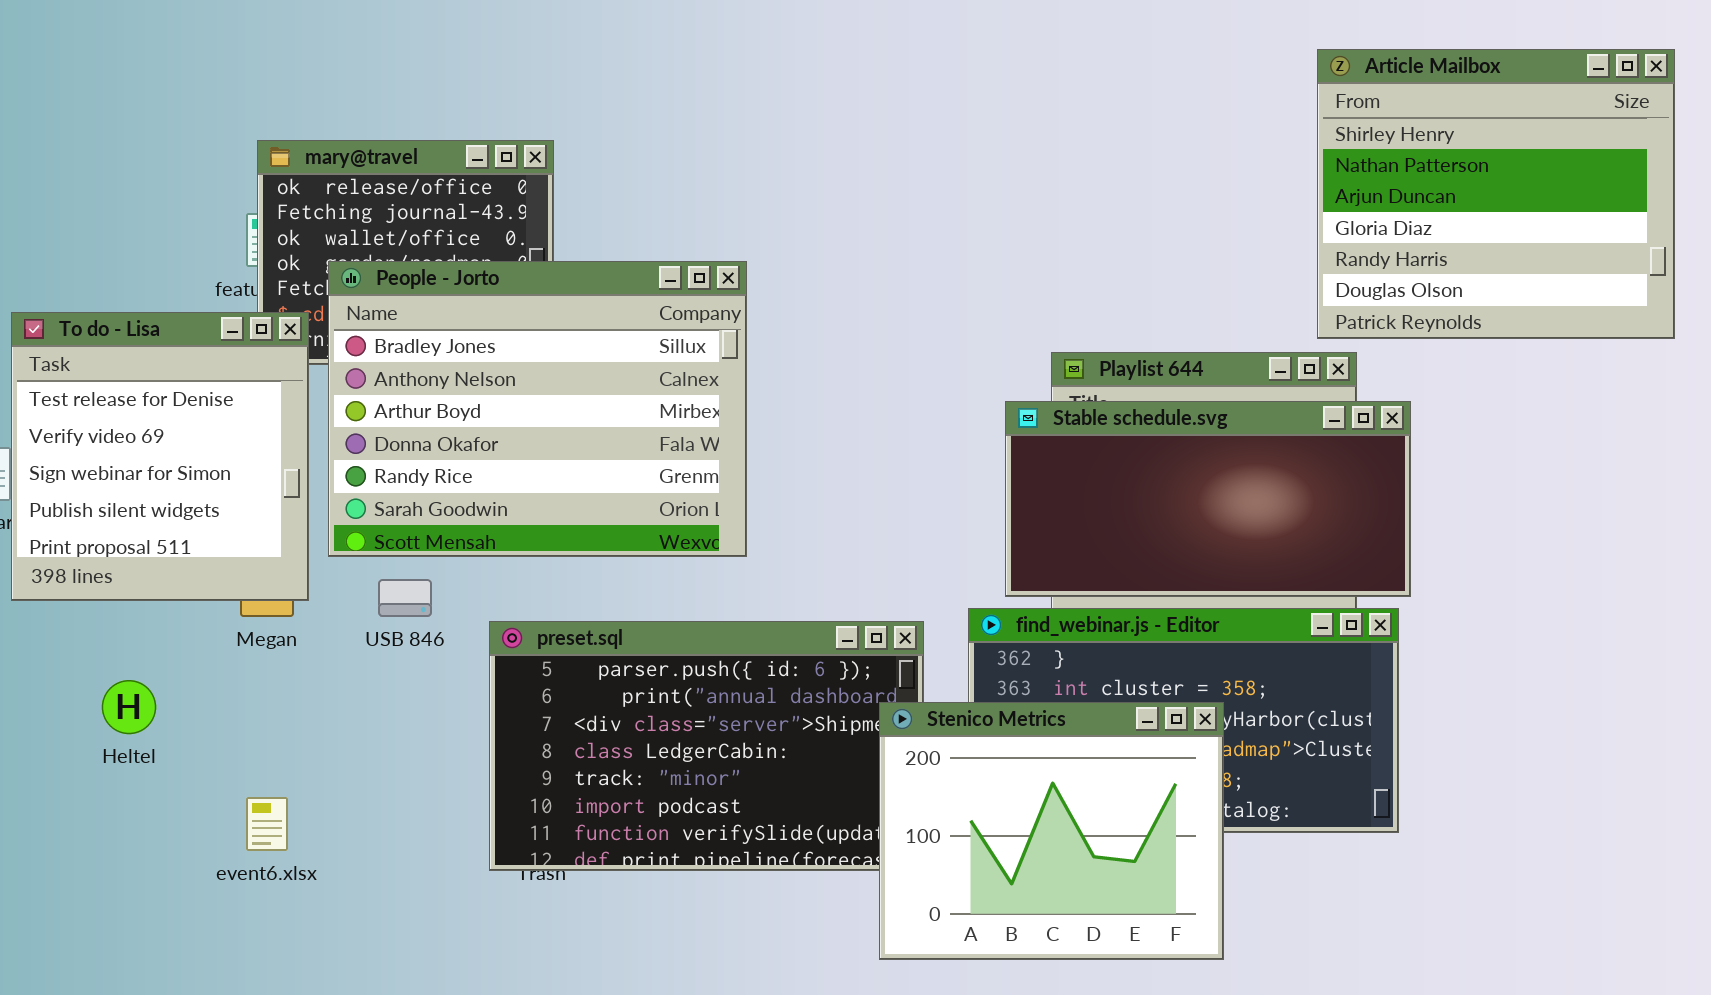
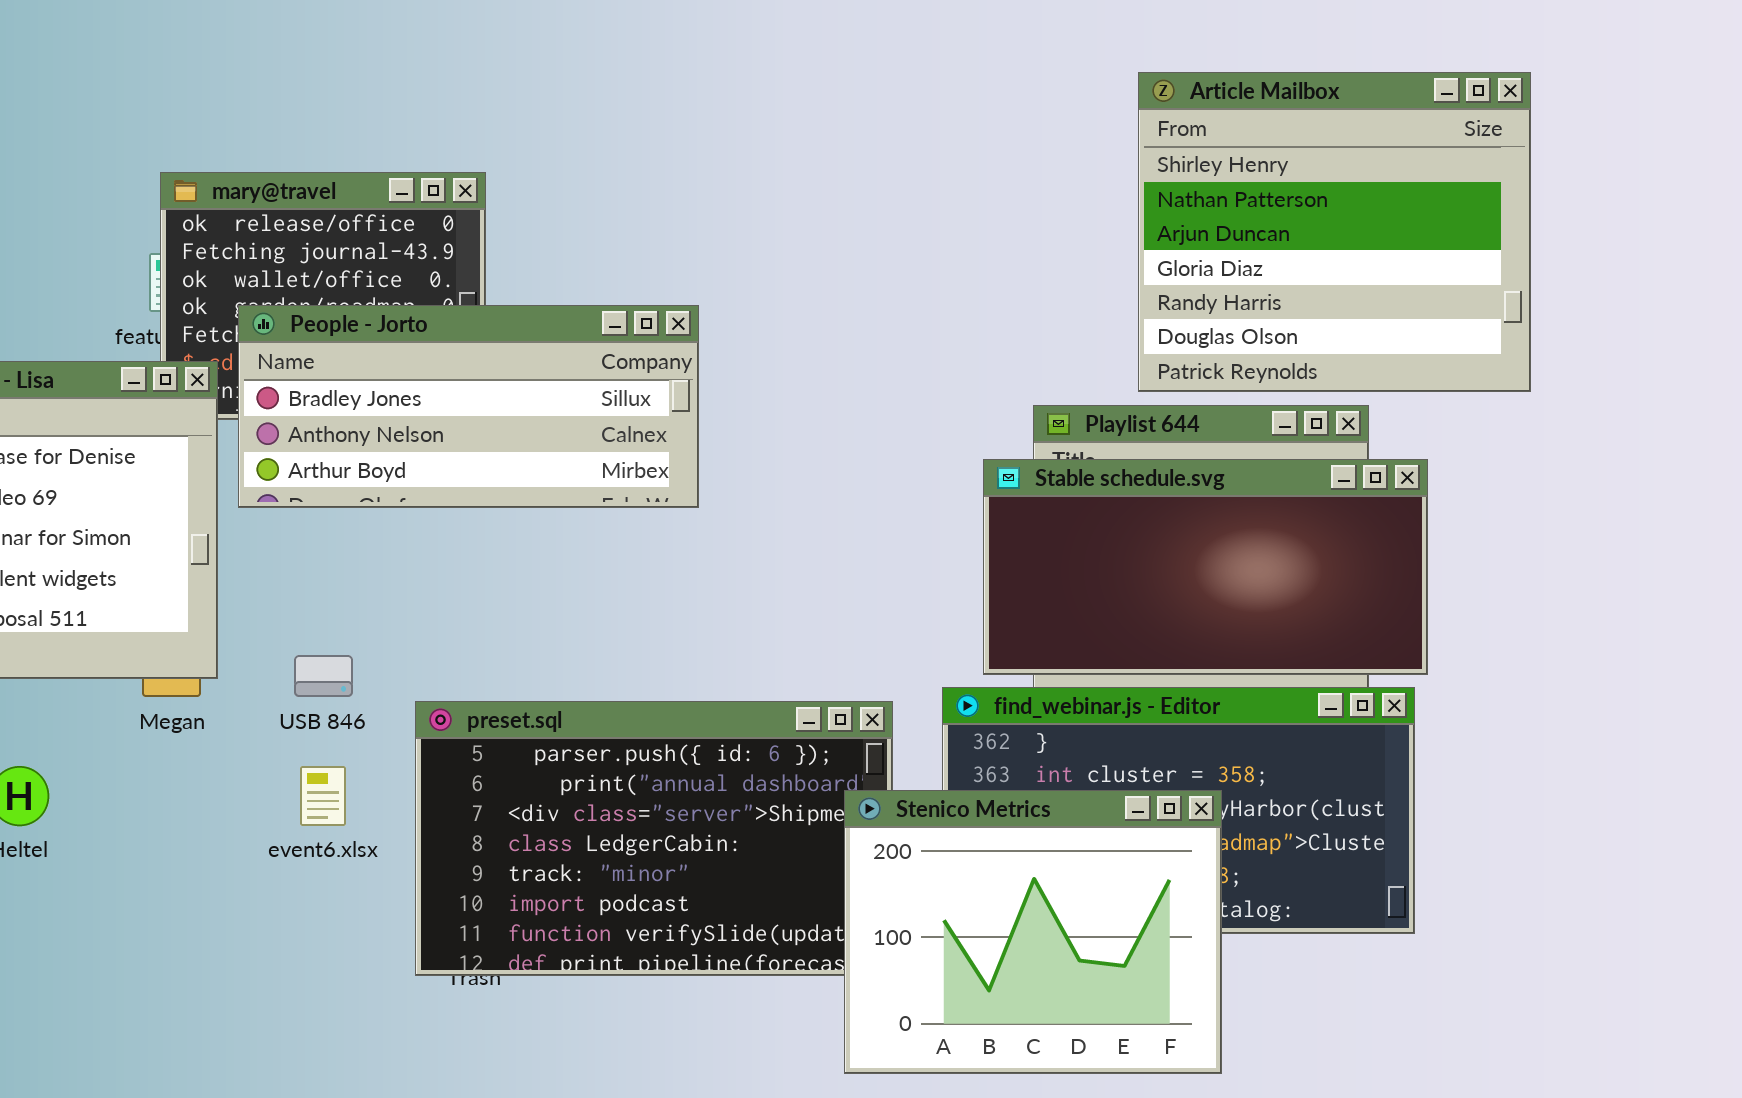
Article Mailbox: [1317,49,1675,339] -> [1138,72,1531,392], moved
People - Jorto: [328,261,747,557] -> [238,305,699,508], resized
event6.xlsx: [246,797,288,851] -> [300,766,346,826], moved

